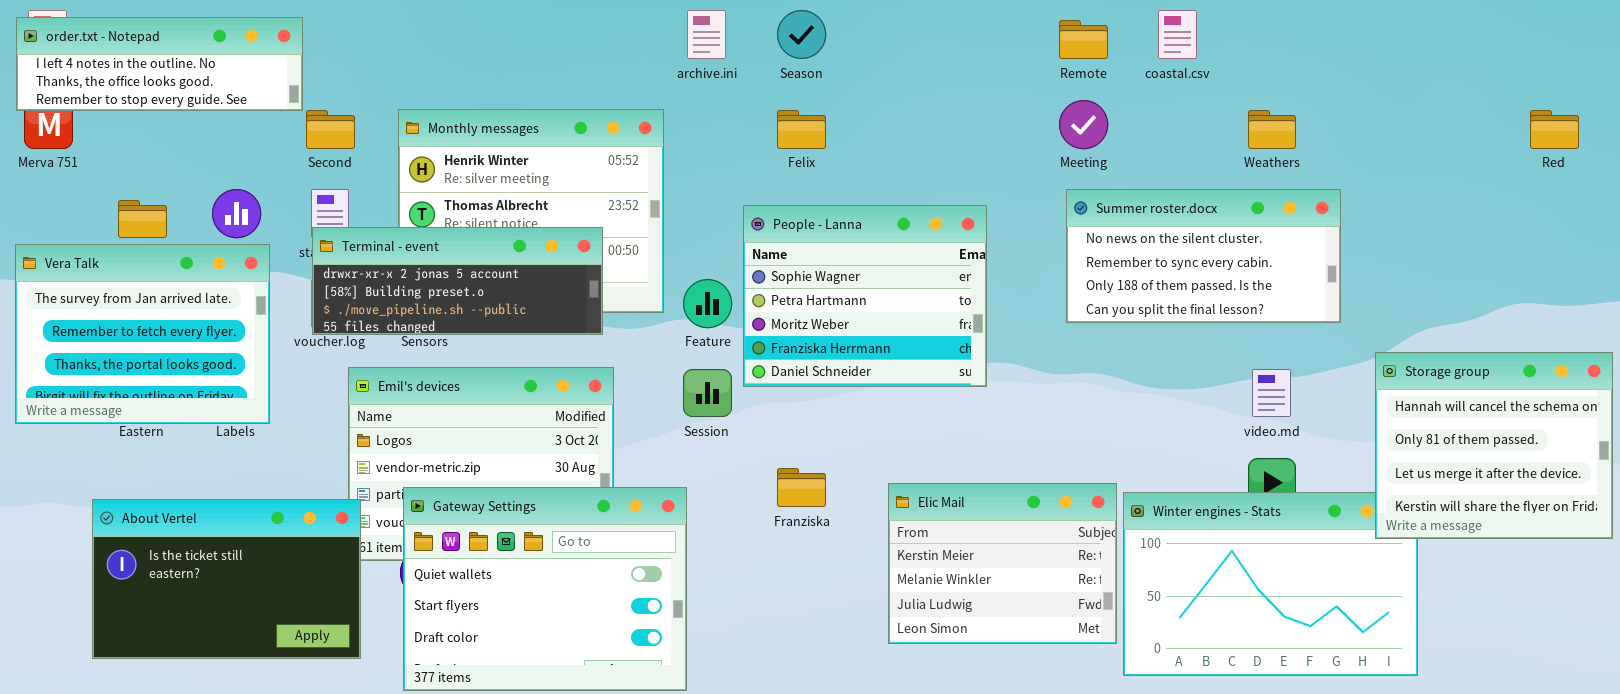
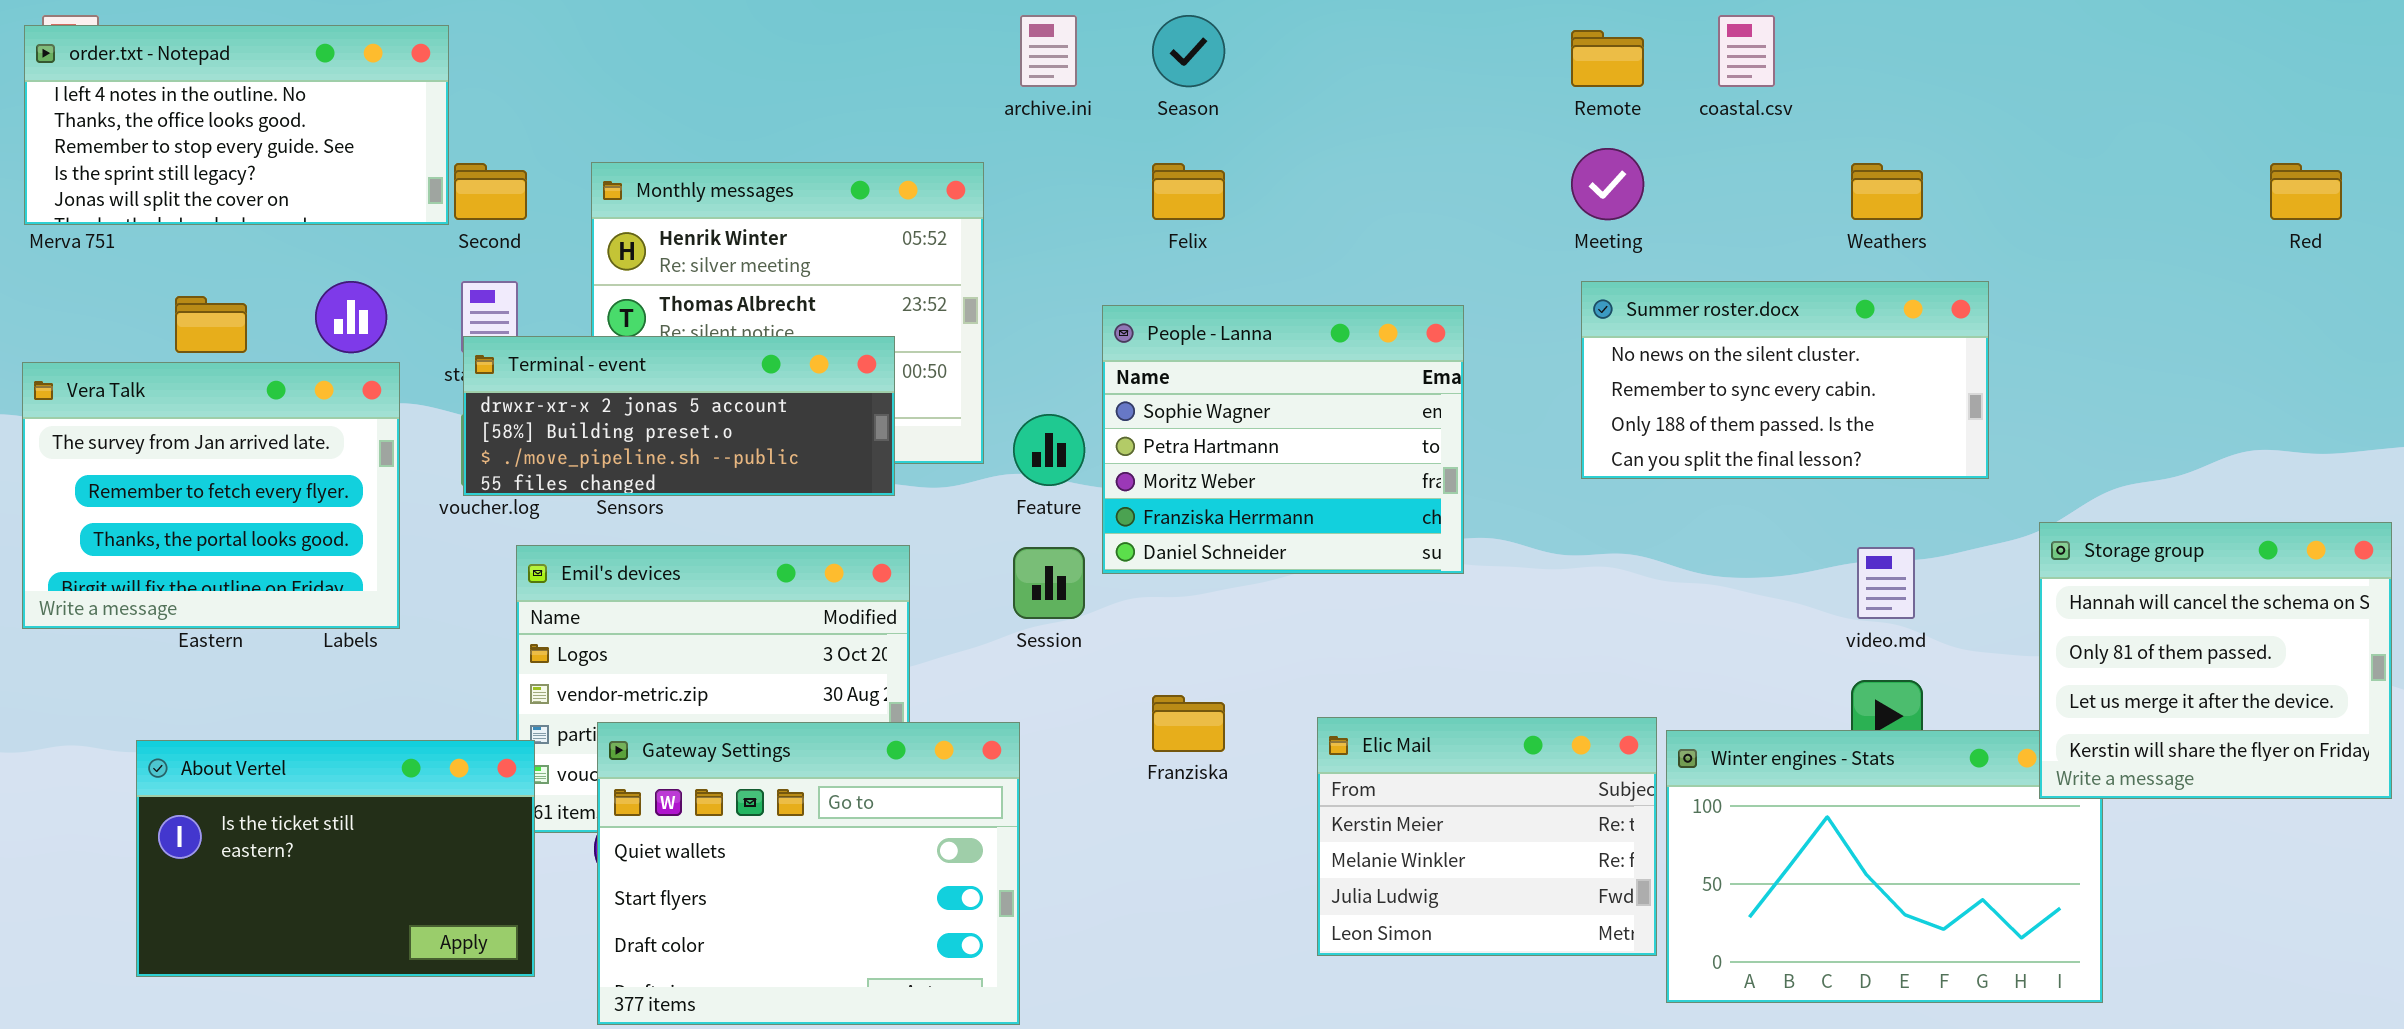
order.txt - Notepad: [16,17,303,111] -> [24,25,449,225], resized

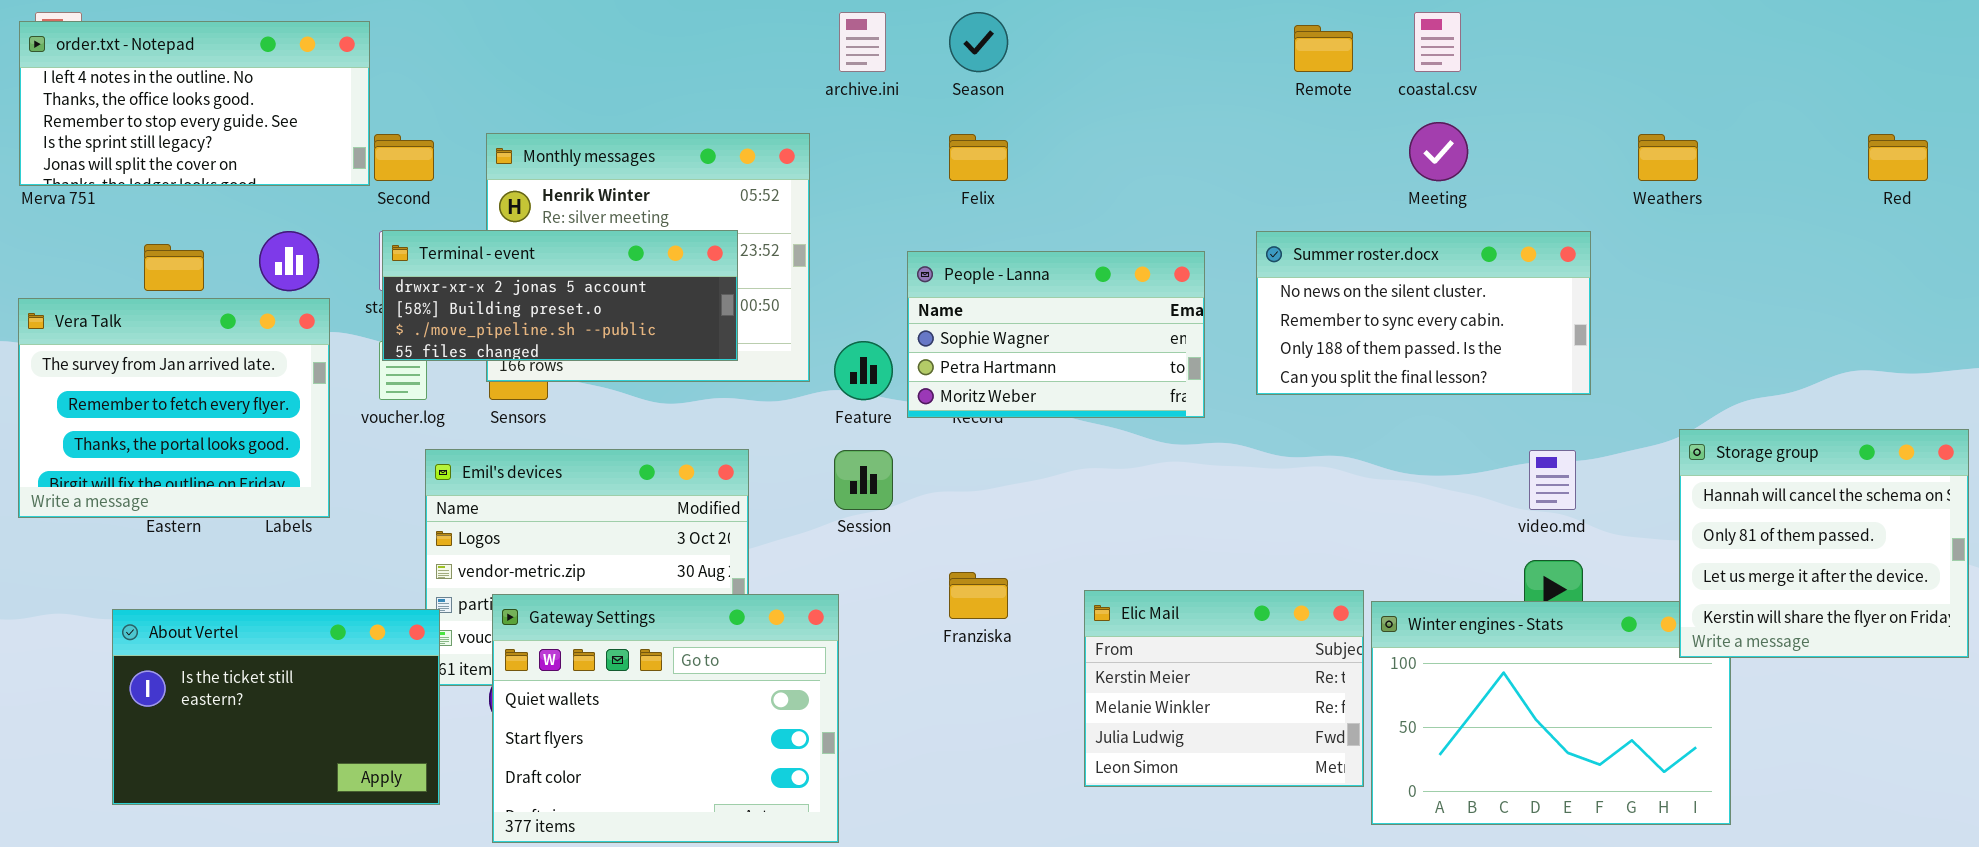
Meeting: [1571,148,1644,220] -> [1409,122,1468,181], moved
Weathers: [1851,163,1923,220] -> [1638,134,1698,181], moved
Summer roster.docx: [1581,281,1989,479] -> [1256,231,1591,395], moved
People - Lanna: [1102,305,1464,574] -> [907,251,1205,418], resized
Terminal - event: [463,336,895,496] -> [382,230,738,361], moved

